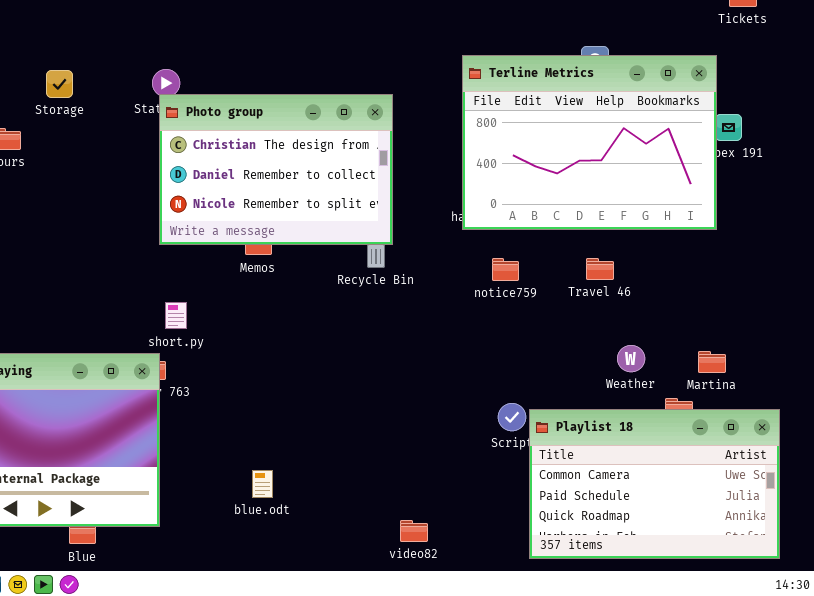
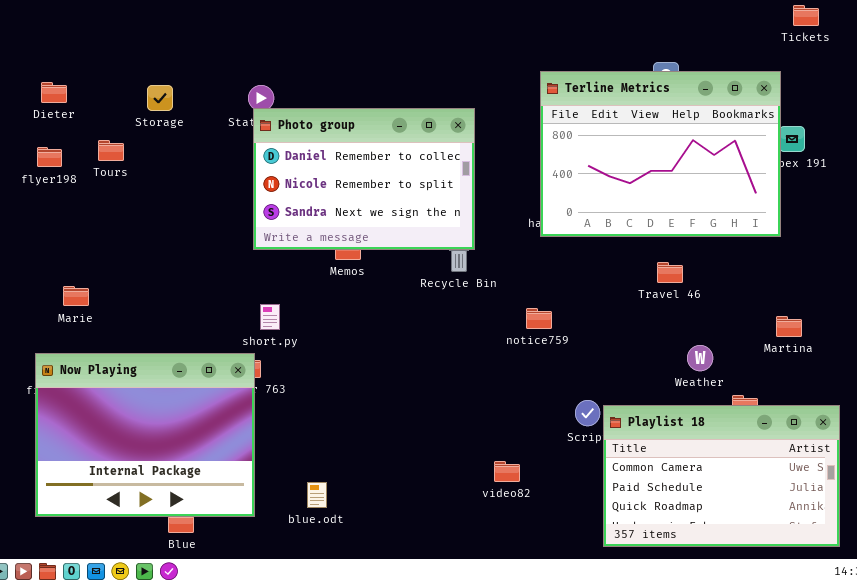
Photo group: [159,94,393,245] -> [253,108,475,250], scrolled down 1 row
notice759: [492,258,519,281] -> [526,308,552,329], moved
Martina: [698,351,726,373] -> [776,316,802,337], moved
blue.odt: [252,470,273,498] -> [307,482,327,508], moved
video82: [400,520,428,542] -> [494,461,520,482], moved

